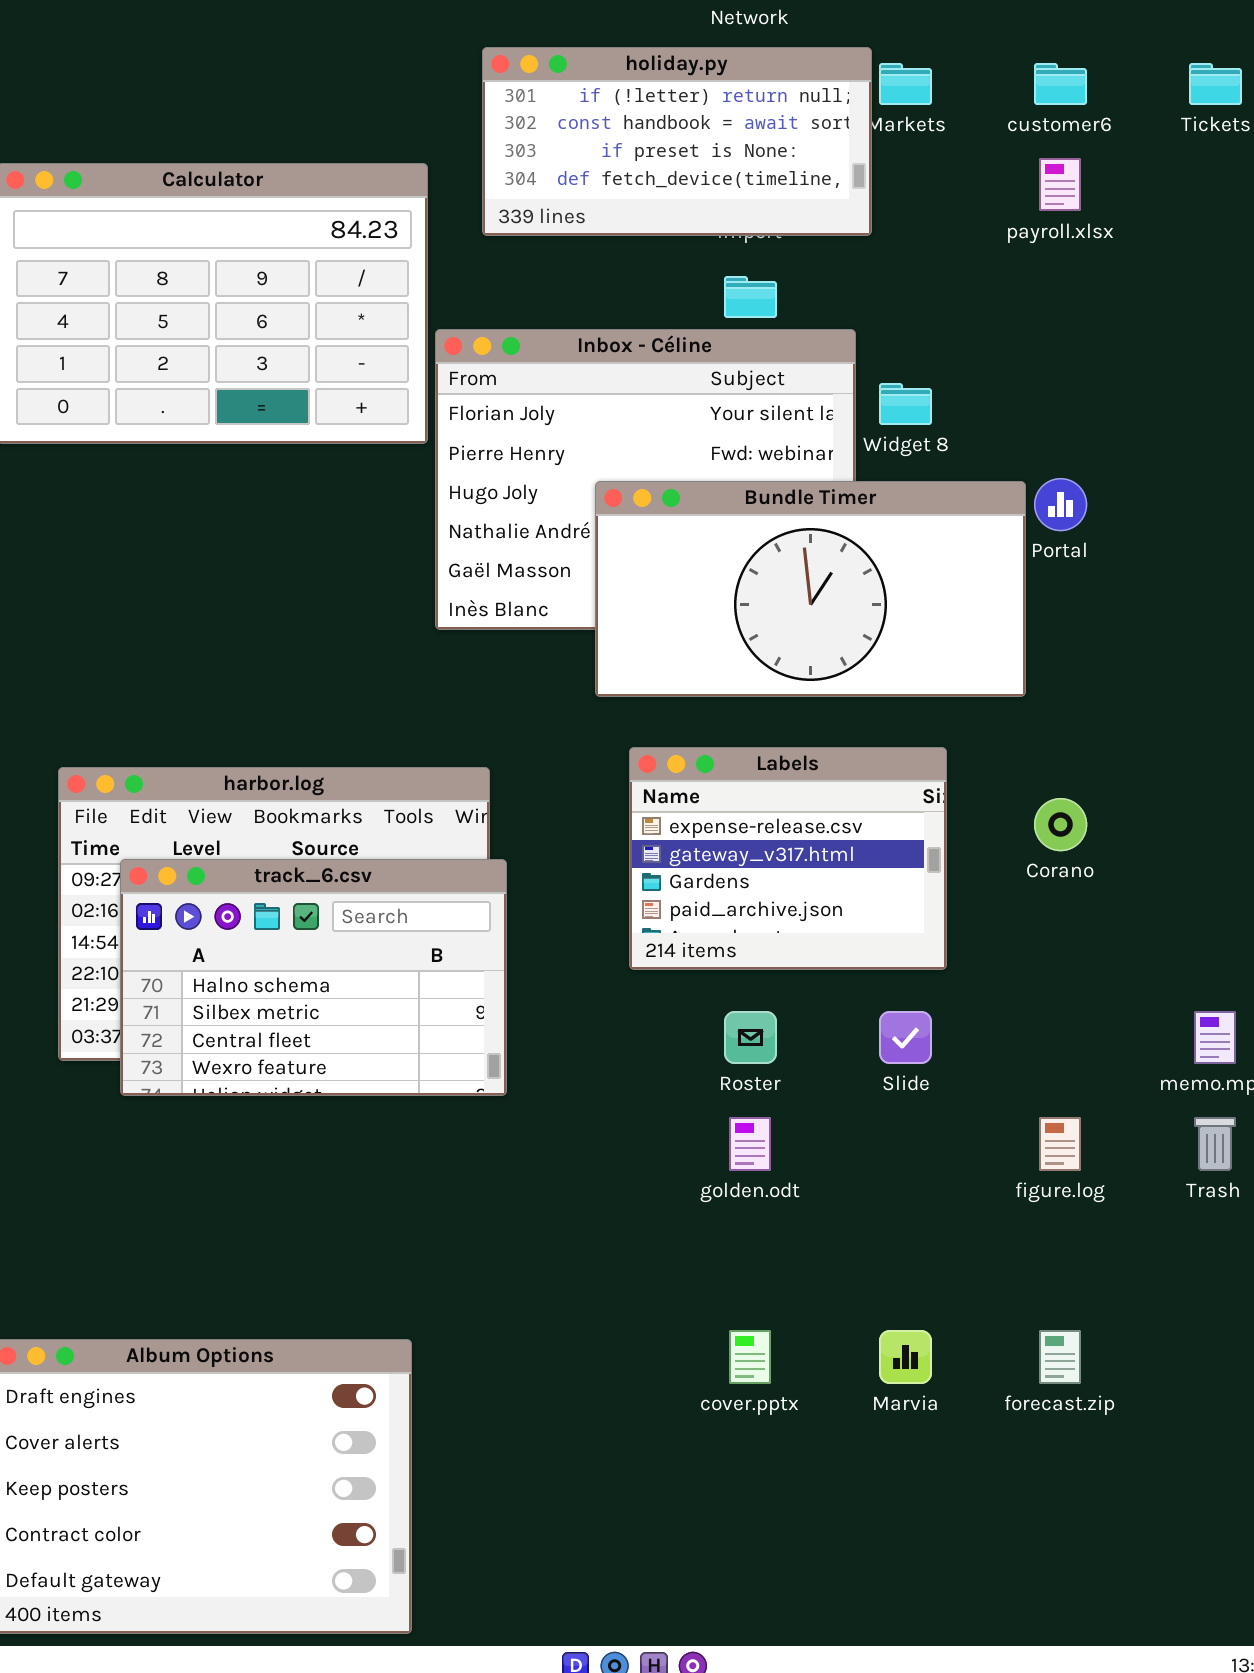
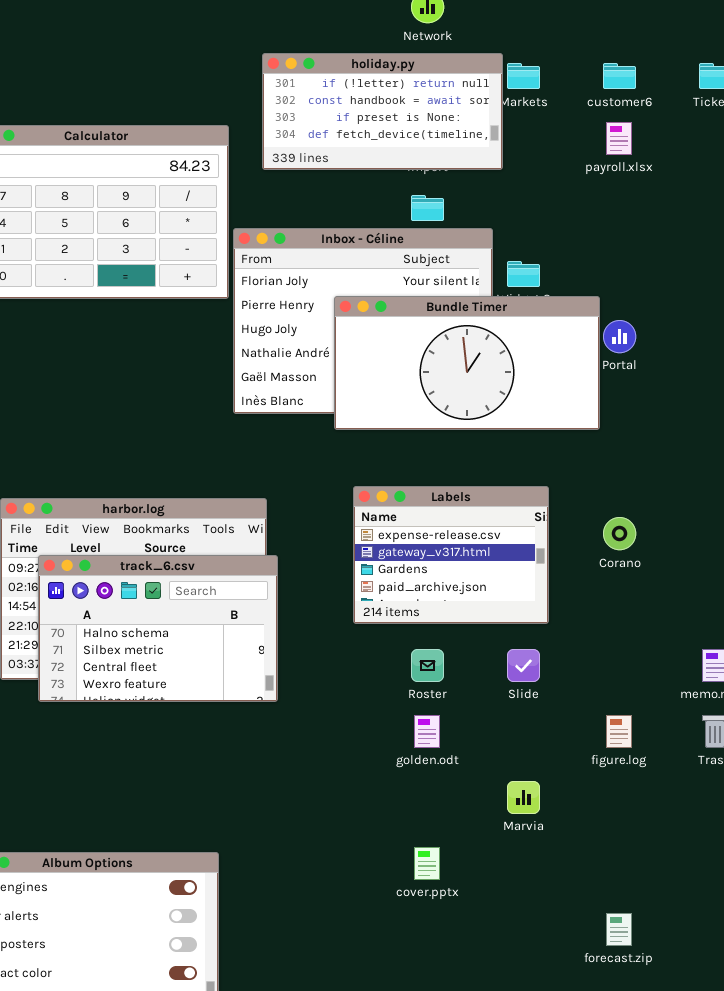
Bundle Timer: [595,481,1026,697] -> [334,296,600,430], moved
Marvia: [879,1330,932,1384] -> [507,781,540,814], moved
forecast.zip: [1039,1330,1081,1384] -> [606,913,632,946], moved

